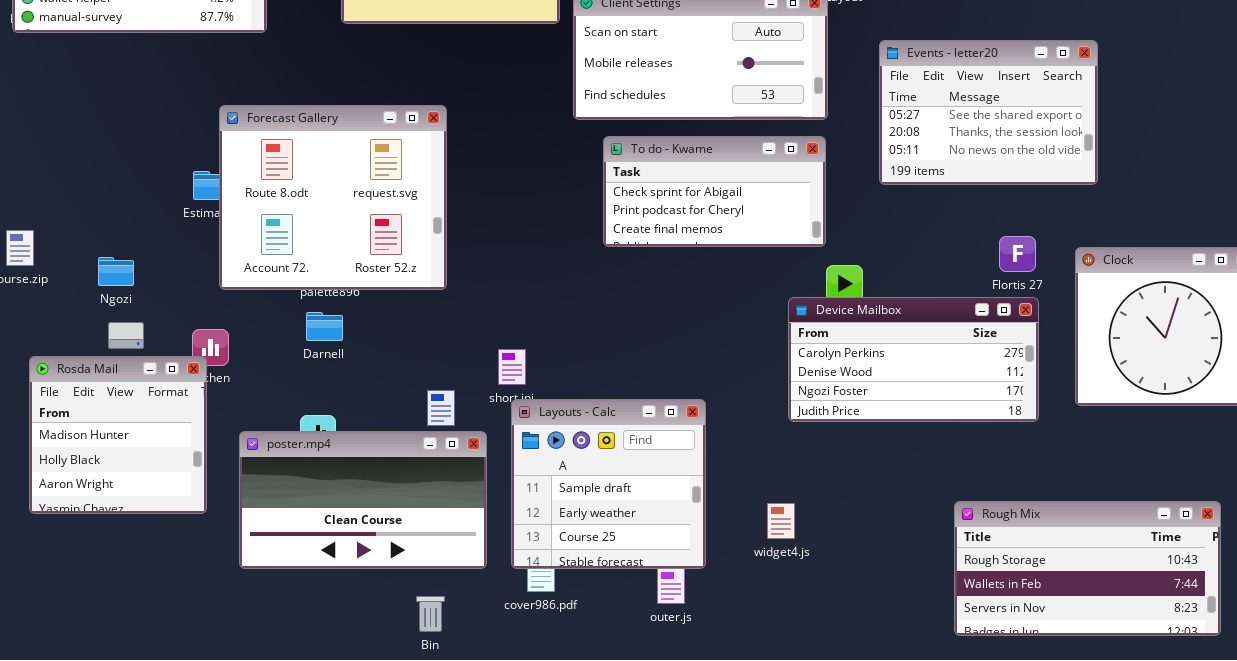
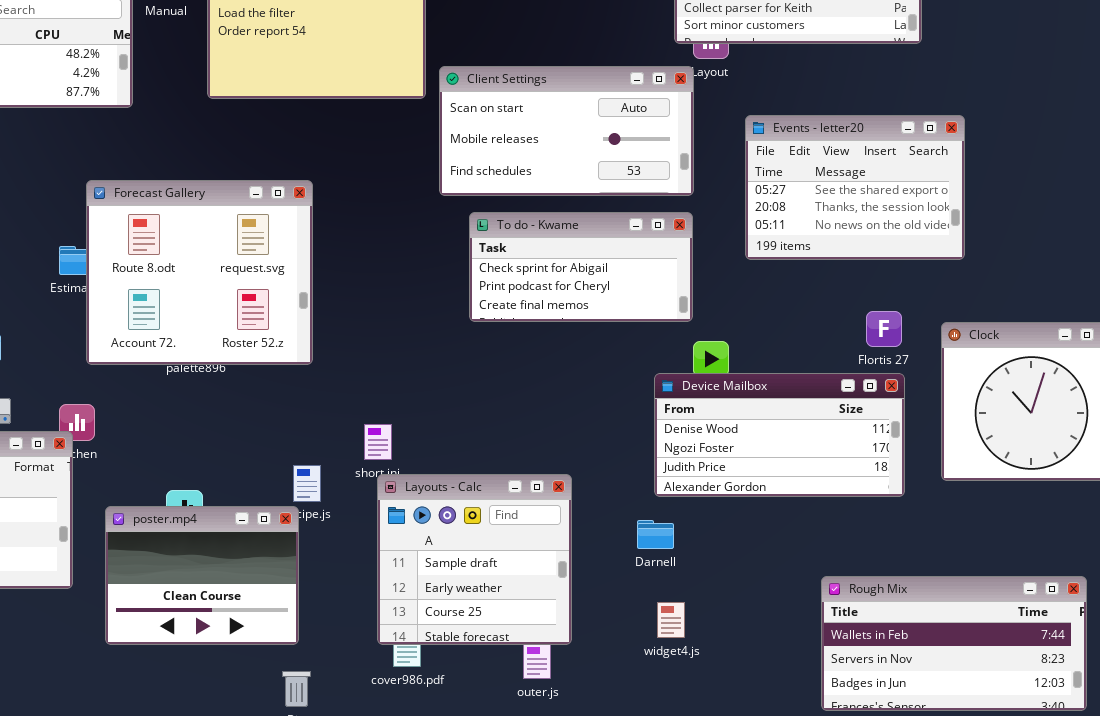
Device Mailbox: [788,297,1039,422] -> [654,373,905,497], scrolled down 1 row
Darnell: [306,312,343,341] -> [637,520,674,549], moved
poster.mp4: [239,431,487,569] -> [105,506,299,645], resized
Rough Mix: [954,501,1221,636] -> [821,576,1087,711], scrolled down 1 row
widget4.js: [767,503,795,539] -> [657,602,685,638], moved

